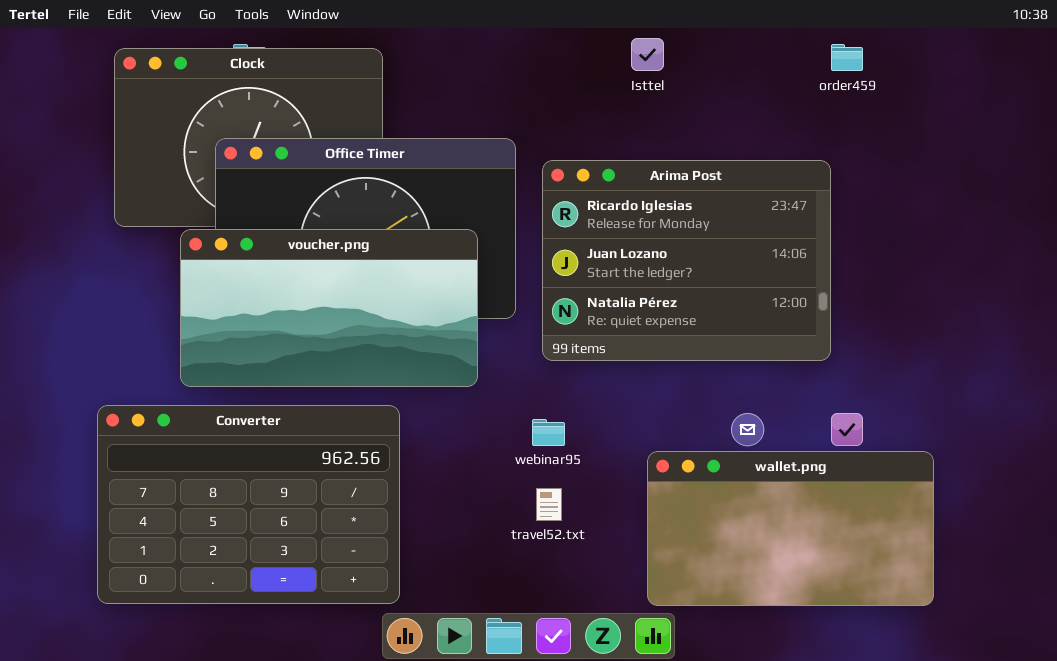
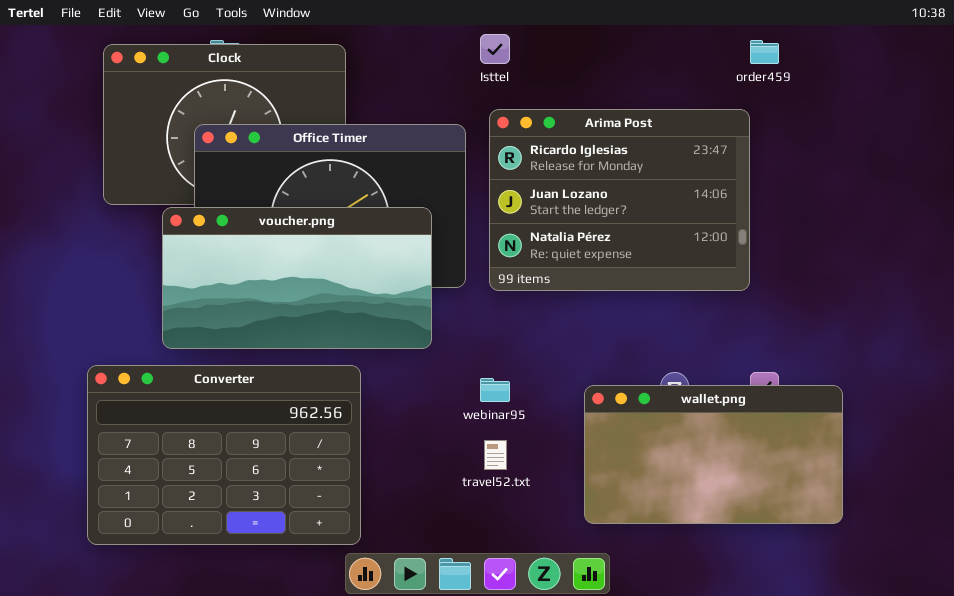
Isttel: [631,38,664,71] -> [480,34,510,64], moved
Arima Post: [542,160,831,361] -> [489,109,750,291], moved
wallet.png: [647,451,934,606] -> [584,385,843,524], moved

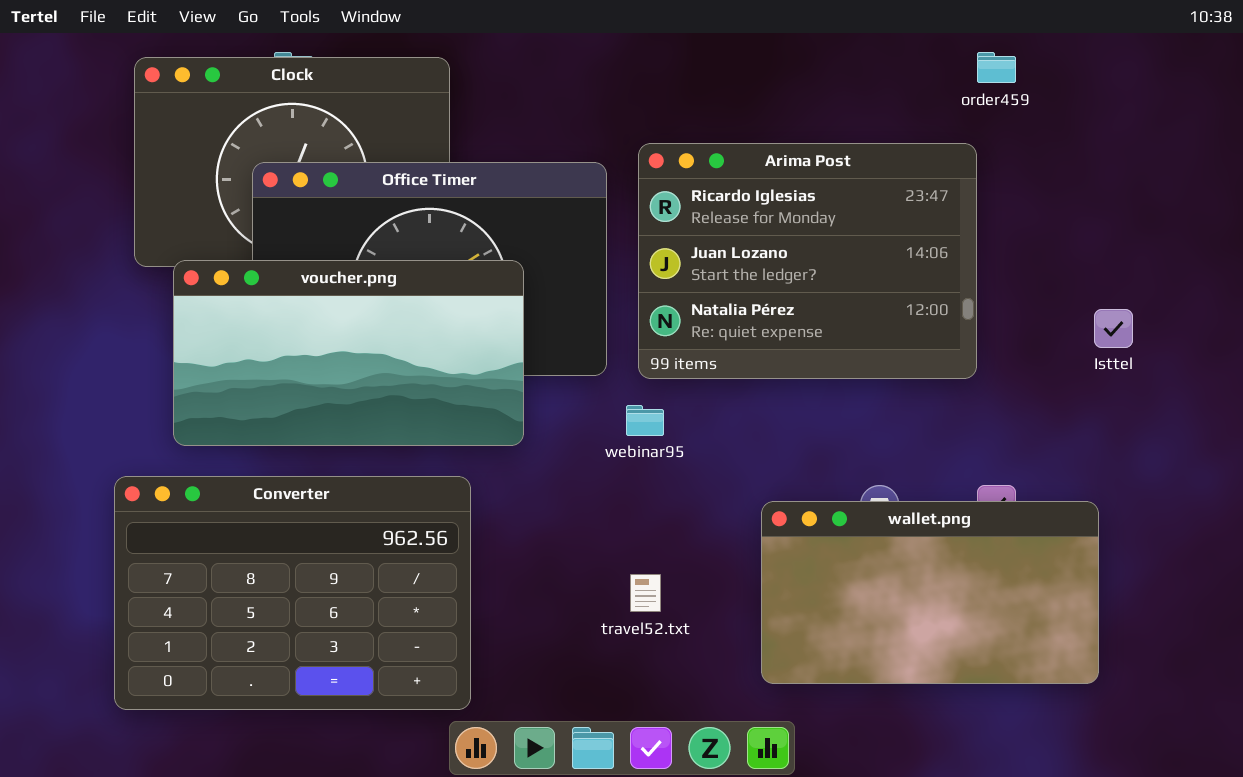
Isttel: [480,34,510,64] -> [1094,309,1133,348], moved
voucher.png: [162,207,432,349] -> [173,260,524,446], moved
webinar95: [480,378,510,402] -> [626,405,664,436], moved

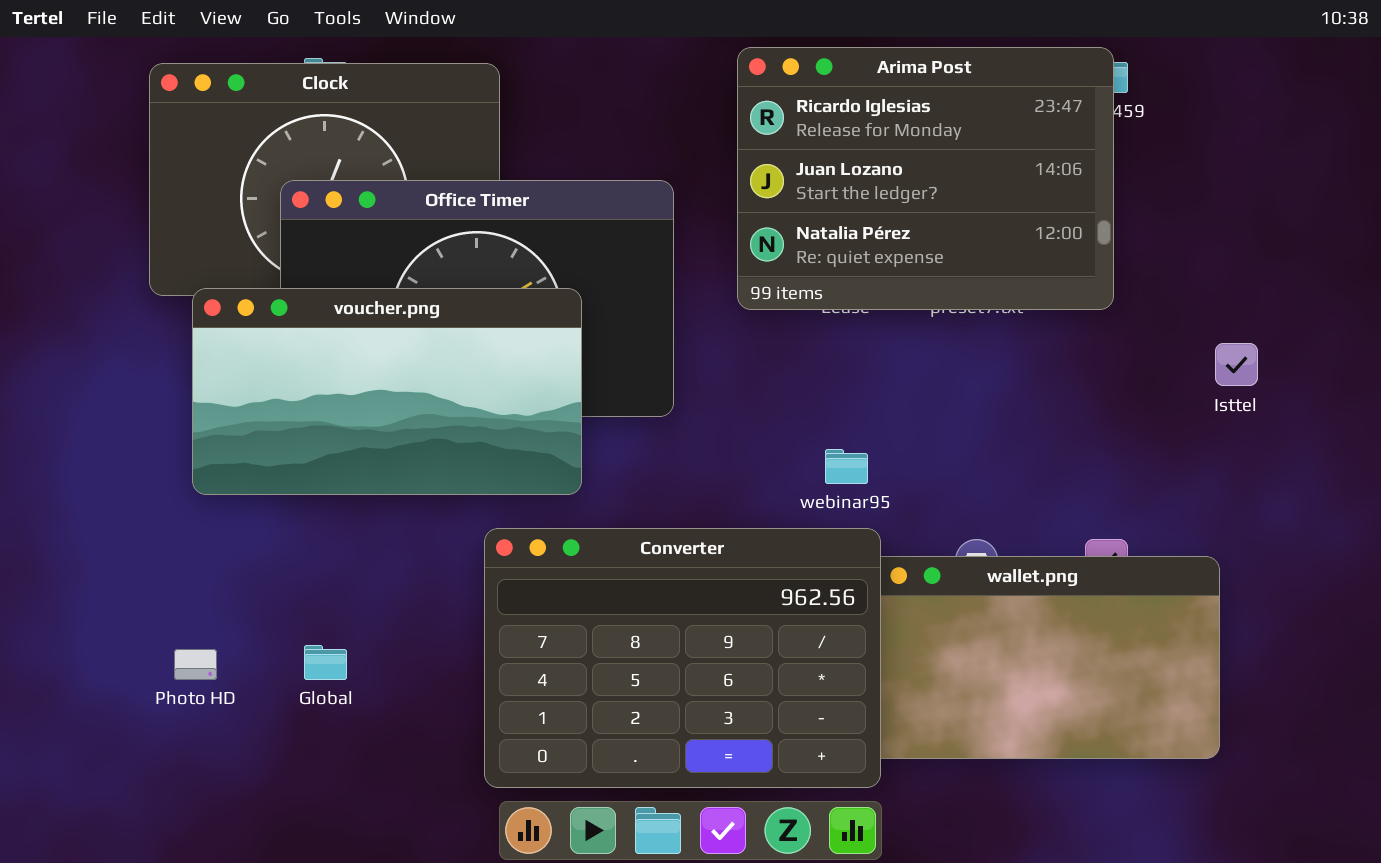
Arima Post: [638,143,977,379] -> [737,47,1114,310], moved
webinar95: [626,405,664,436] -> [825,449,868,484], moved
Converter: [114,476,471,710] -> [484,528,881,788], moved

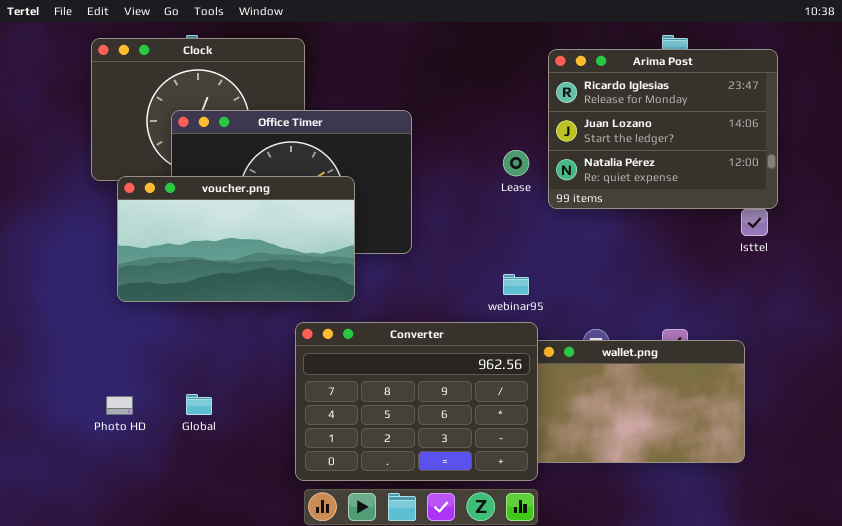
Arima Post: [737,47,1114,310] -> [548,49,778,209], moved

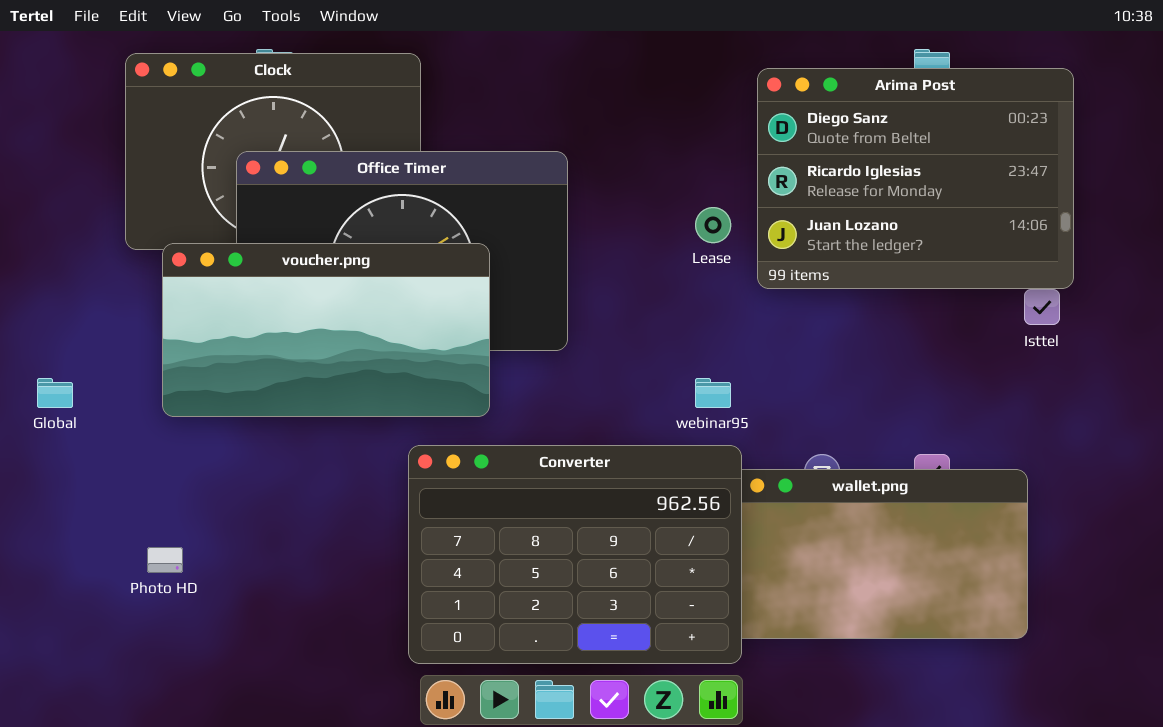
Arima Post: [548,49,778,209] -> [757,68,1074,289], scrolled up 1 row
Global: [186,394,212,415] -> [37,378,73,408], moved

